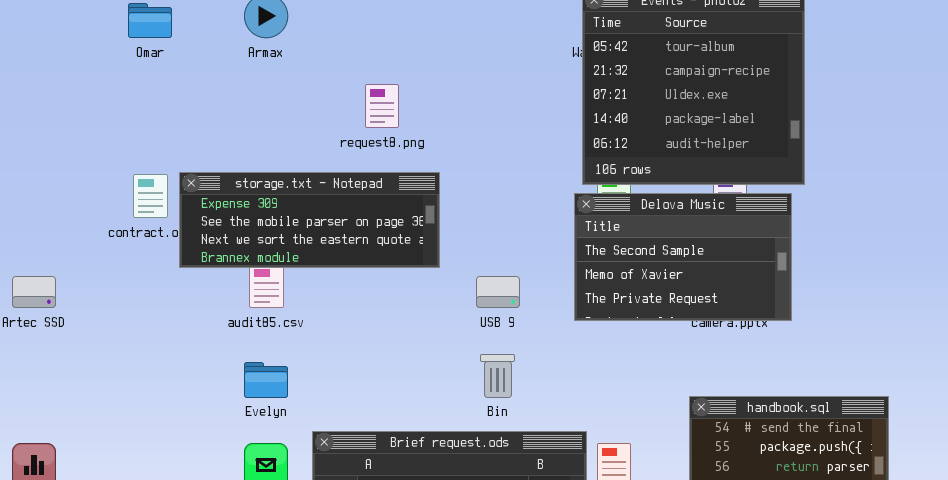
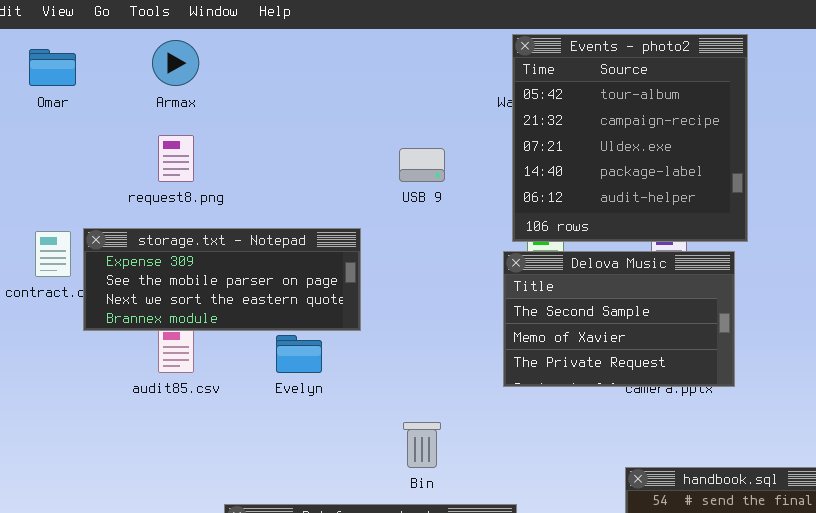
request8.png: [365,84,399,128] -> [158,135,194,182], moved
USB 9: [476,276,520,308] -> [399,148,445,182], moved
Evelyn: [244,362,288,398] -> [276,335,322,373], moved

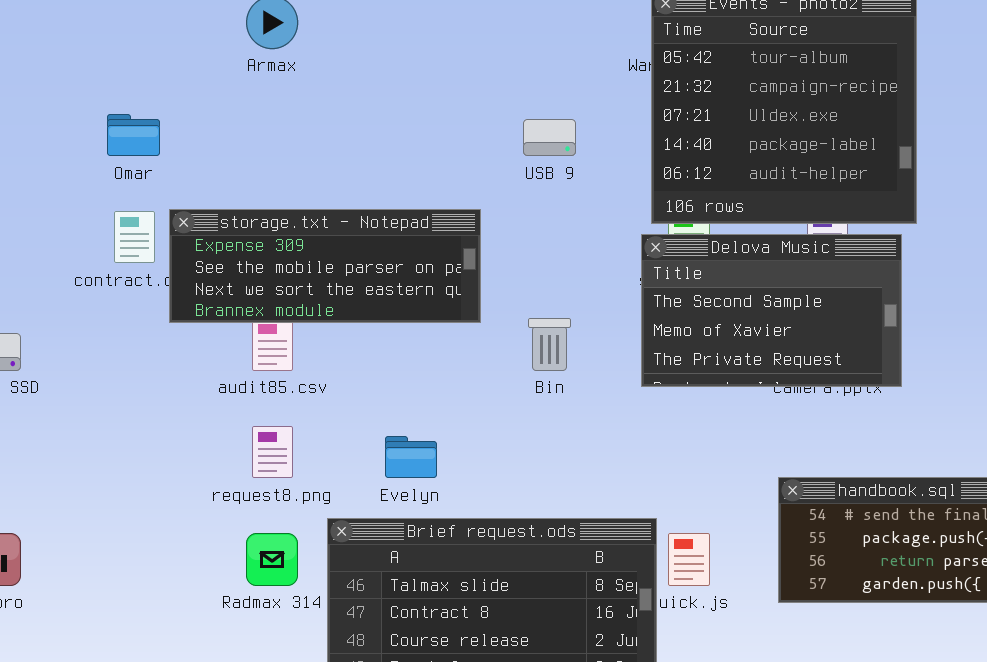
Omar: [29,49,76,86] -> [107,114,160,156], moved
request8.png: [158,135,194,182] -> [252,426,293,478], moved
Evelyn: [276,335,322,373] -> [385,436,437,478], moved
Bin: [403,422,441,468] -> [528,318,571,371], moved

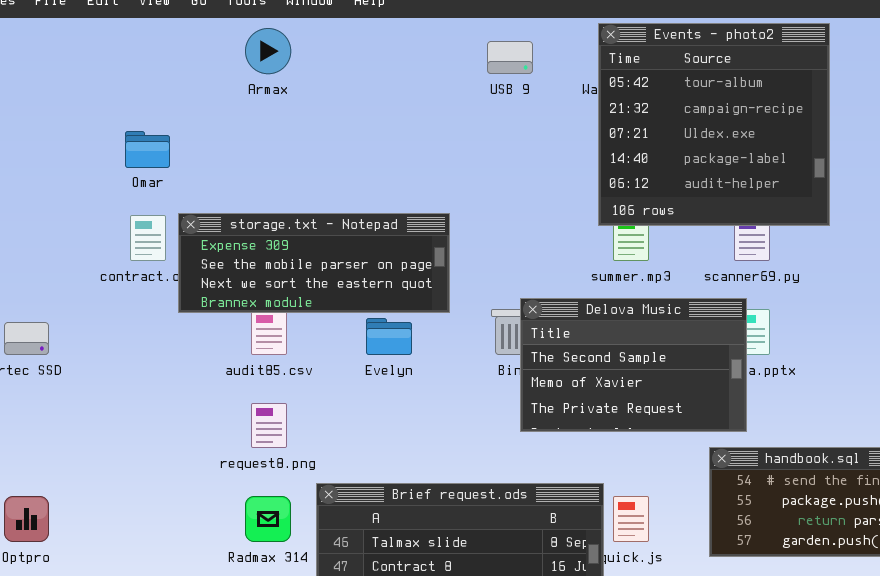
USB 9: [523,119,576,156] -> [487,41,533,74], moved
Delova Music: [641,234,902,387] -> [520,298,747,432], moved
Evelyn: [385,436,437,478] -> [366,318,412,355], moved

